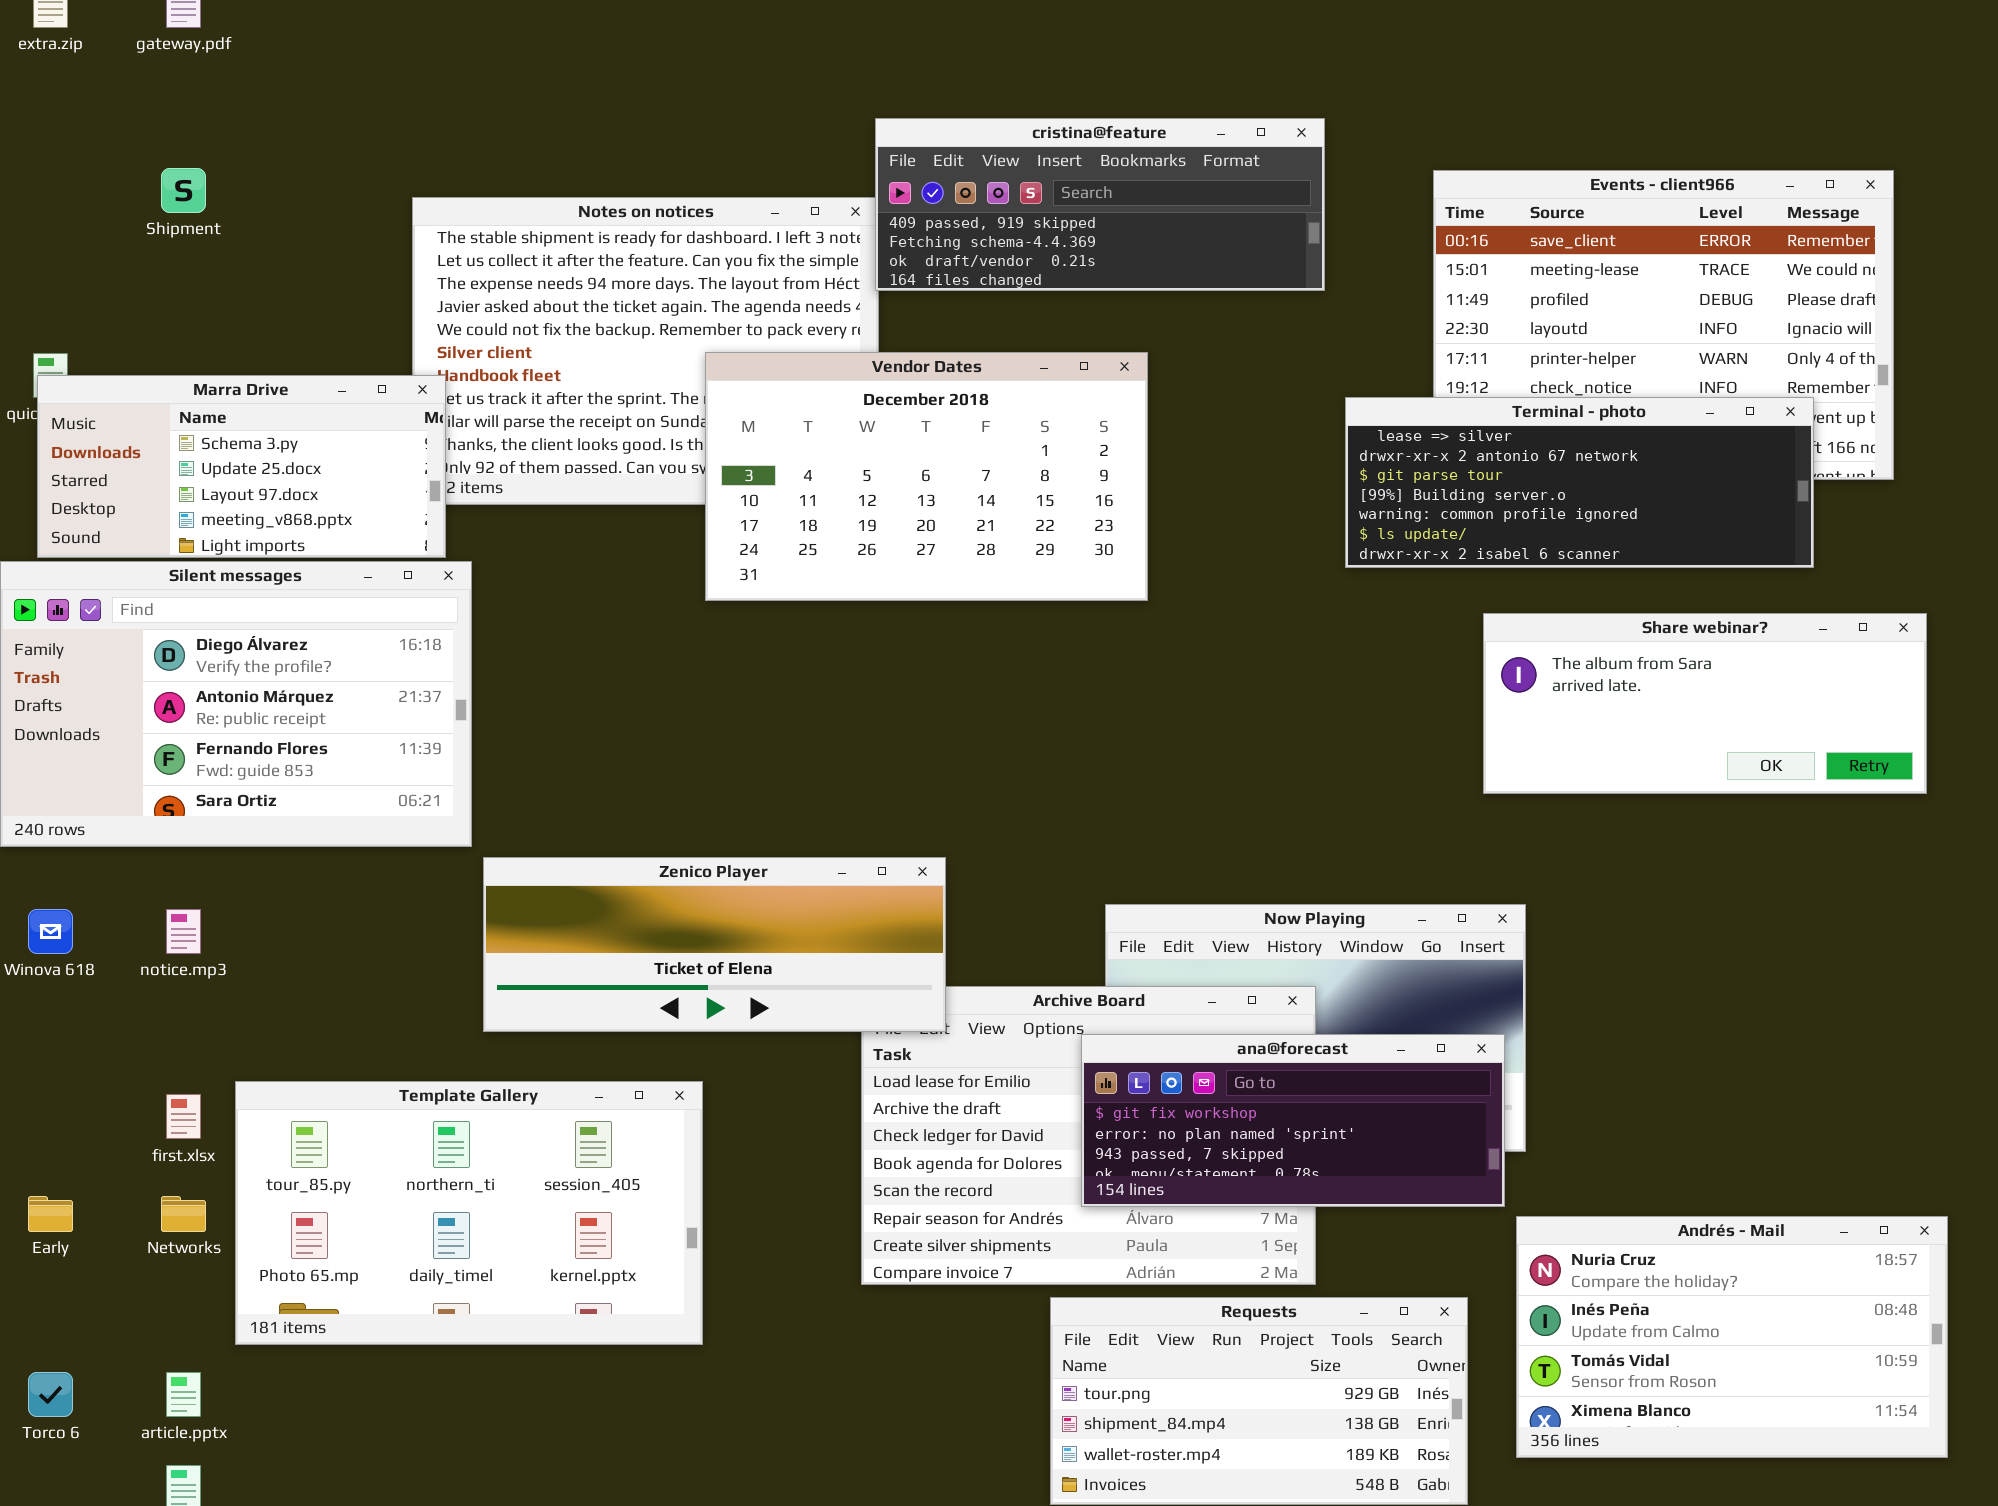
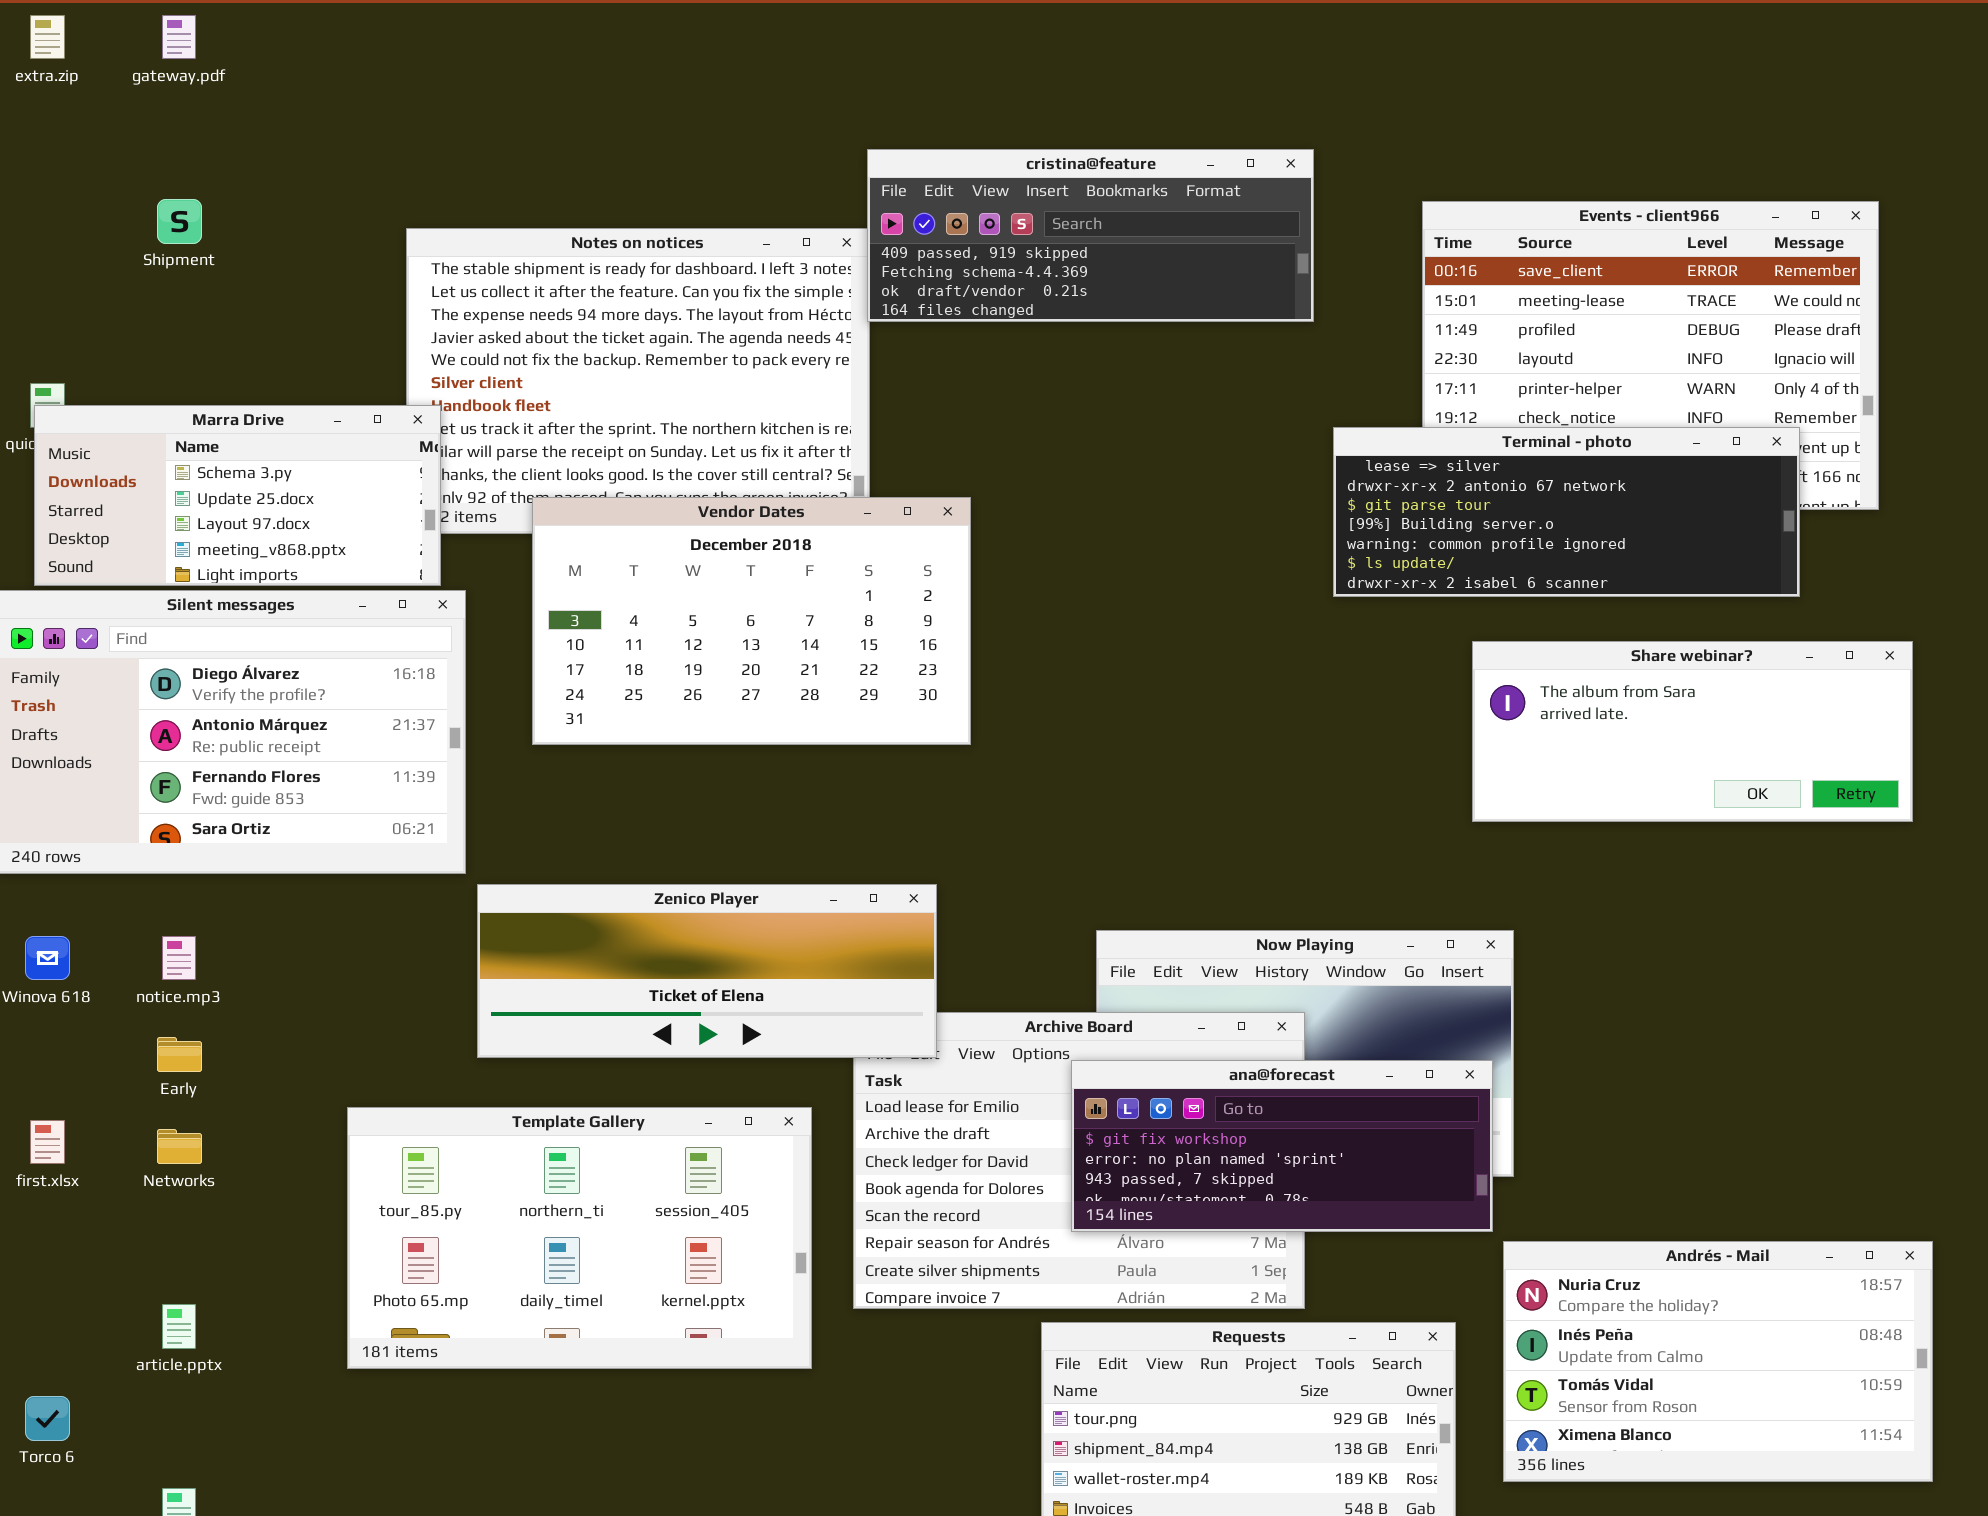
Vendor Dates: [705,352,1148,601] -> [532,497,971,745], moved
Template Gallery: [235,1081,703,1345] -> [347,1107,812,1369], moved
first.xlsx: [166,1094,201,1139] -> [30,1120,65,1164], moved
Early: [28,1196,73,1232] -> [157,1037,202,1072], moved
Networks: [161,1196,206,1232] -> [157,1129,202,1164], moved
article.pptx: [166,1372,201,1417] -> [162,1304,196,1349], moved

